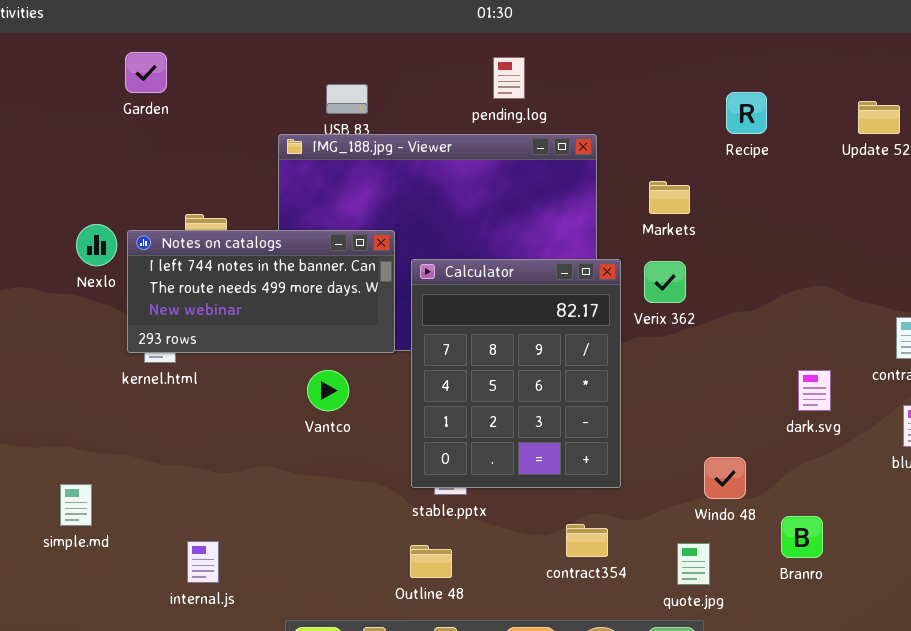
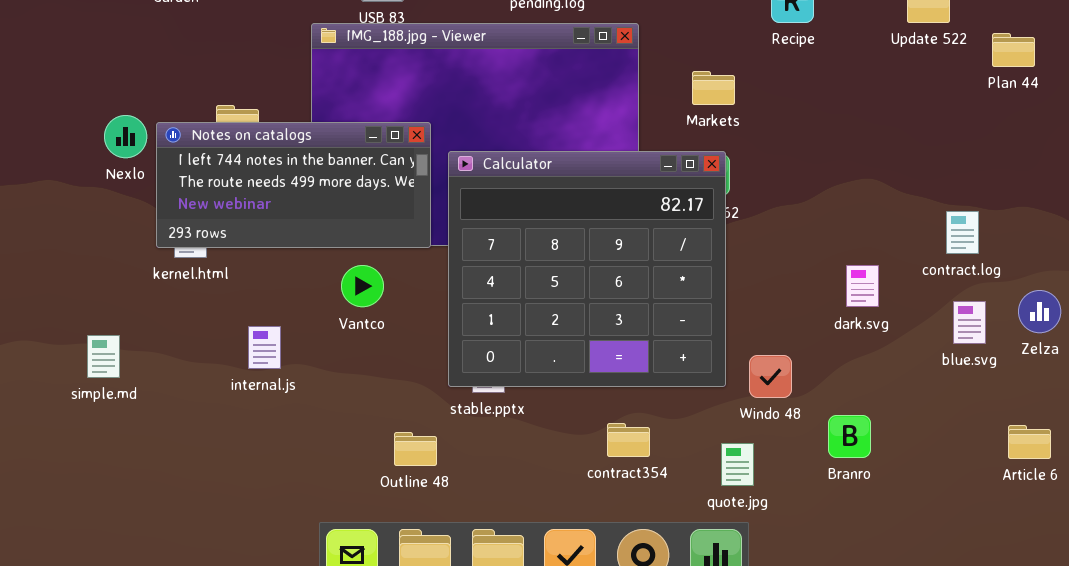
Calculator: [411,259,621,488] -> [448,151,726,387], resized
simple.md: [60,484,92,526] -> [87,335,120,378], moved
internal.js: [187,541,219,583] -> [248,326,281,369], moved
Outline 48: [410,545,452,578] -> [394,432,437,466], moved

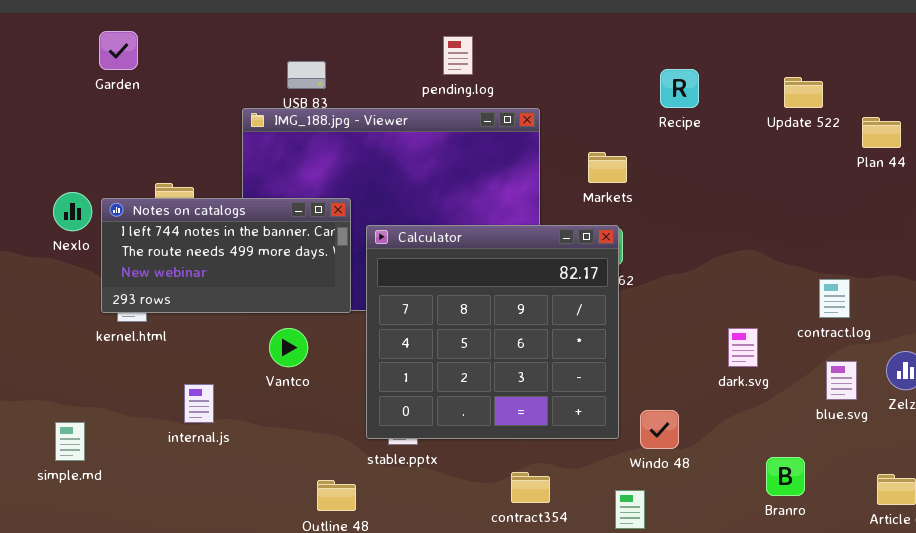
simple.md: [87,335,120,378] -> [55,422,85,461], moved
Branro: [828,415,871,458] -> [766,457,805,496], moved

